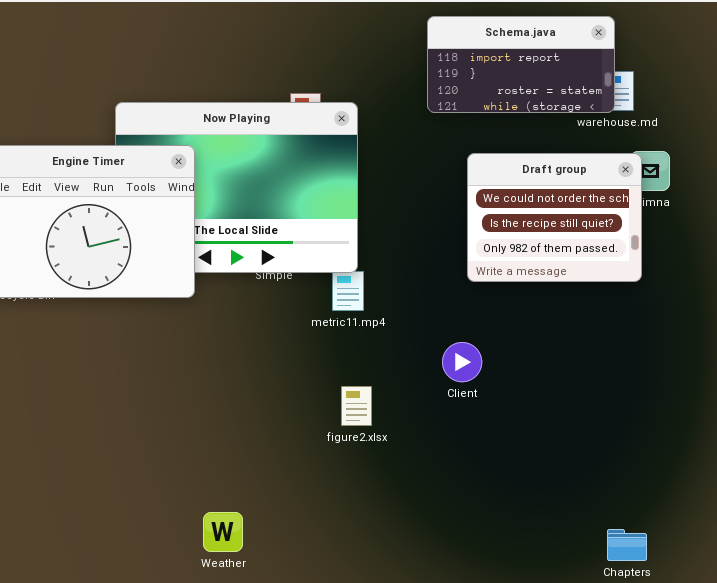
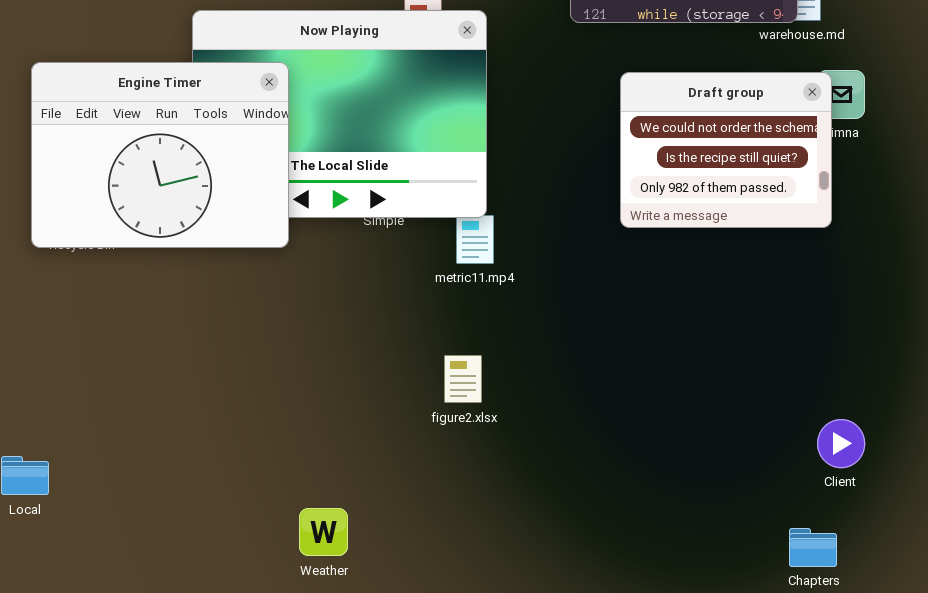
Client: [442,342,482,382] -> [817,419,865,468], moved
figure2.xlsx: [341,386,372,426] -> [444,355,482,403], moved

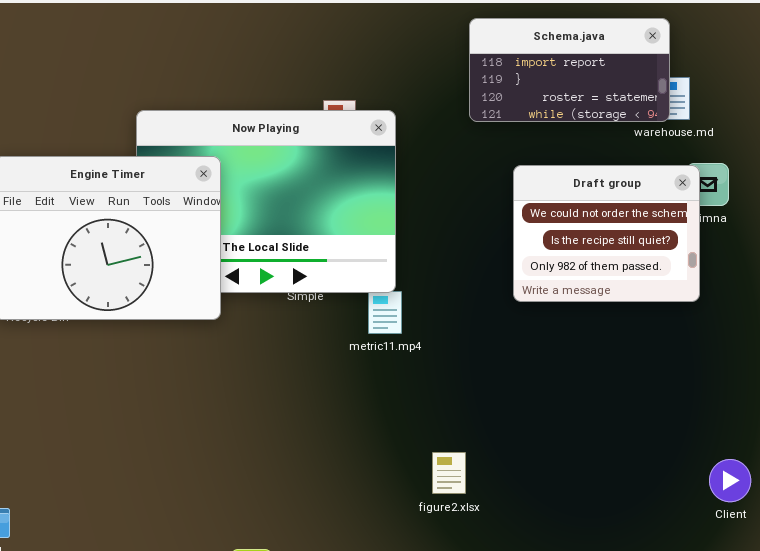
figure2.xlsx: [444,355,482,403] -> [432,452,466,494], moved
Client: [817,419,865,468] -> [709,459,751,502], moved

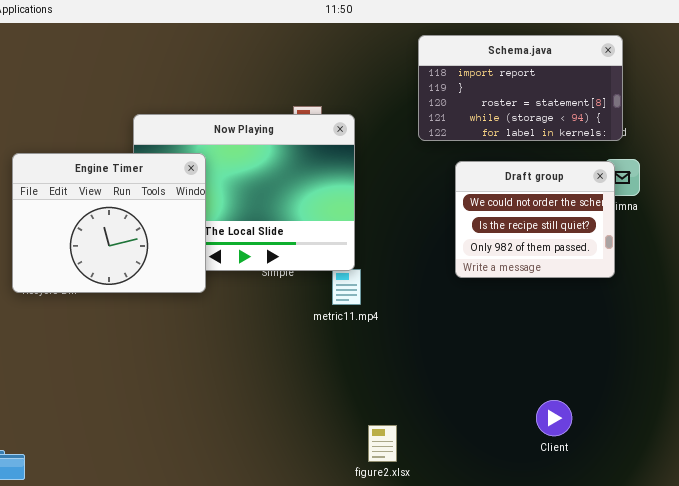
Schema.java: [469,18,670,122] -> [418,35,623,141], resized
figure2.xlsx: [432,452,466,494] -> [368,425,397,462], moved
Client: [709,459,751,502] -> [536,400,572,436], moved

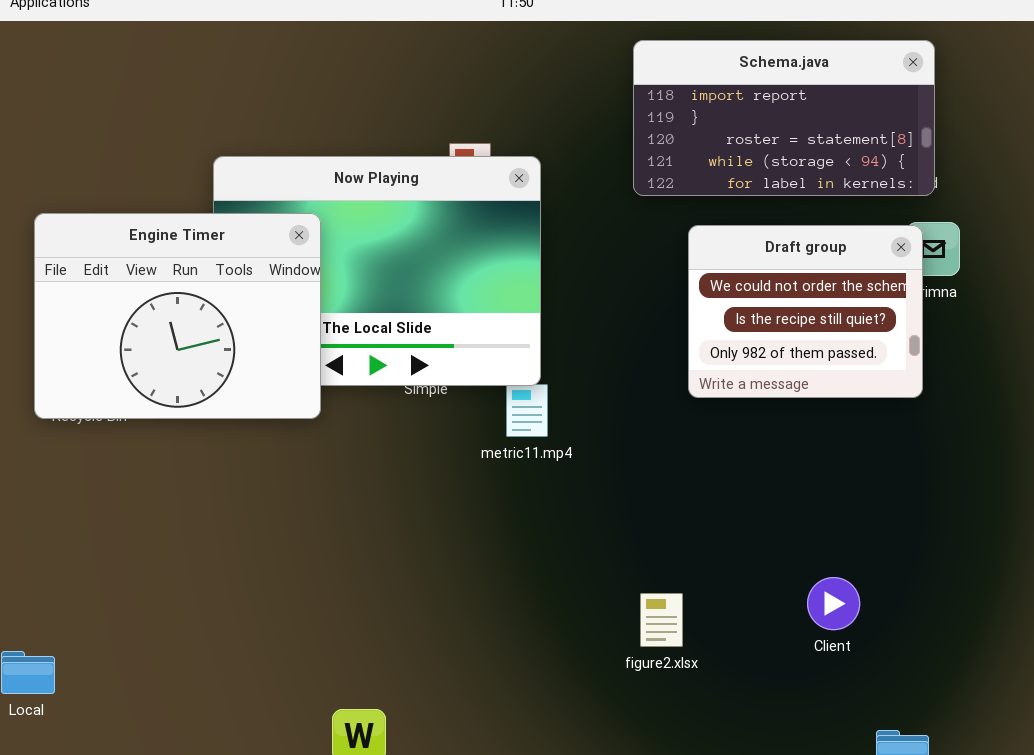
figure2.xlsx: [368,425,397,462] -> [640,593,683,647], moved

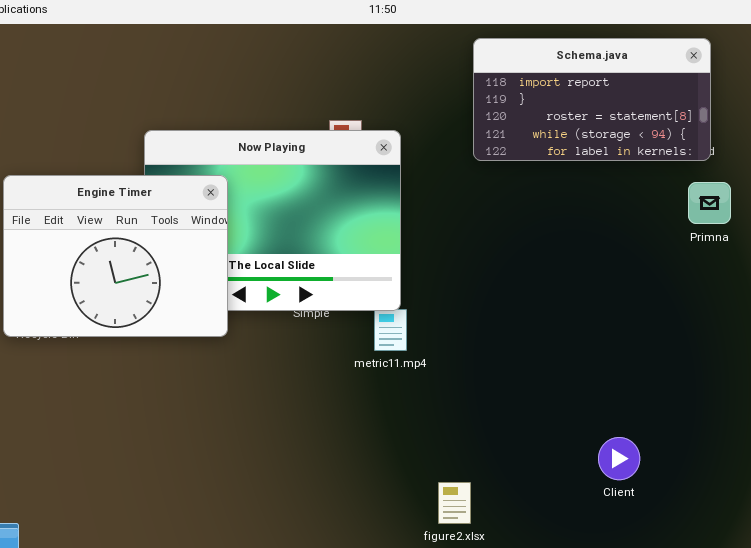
Draft group: [688,225,923,398] -> none, closed
Client: [807,577,860,630] -> [598,437,640,480], moved
figure2.xlsx: [640,593,683,647] -> [438,482,471,524], moved

